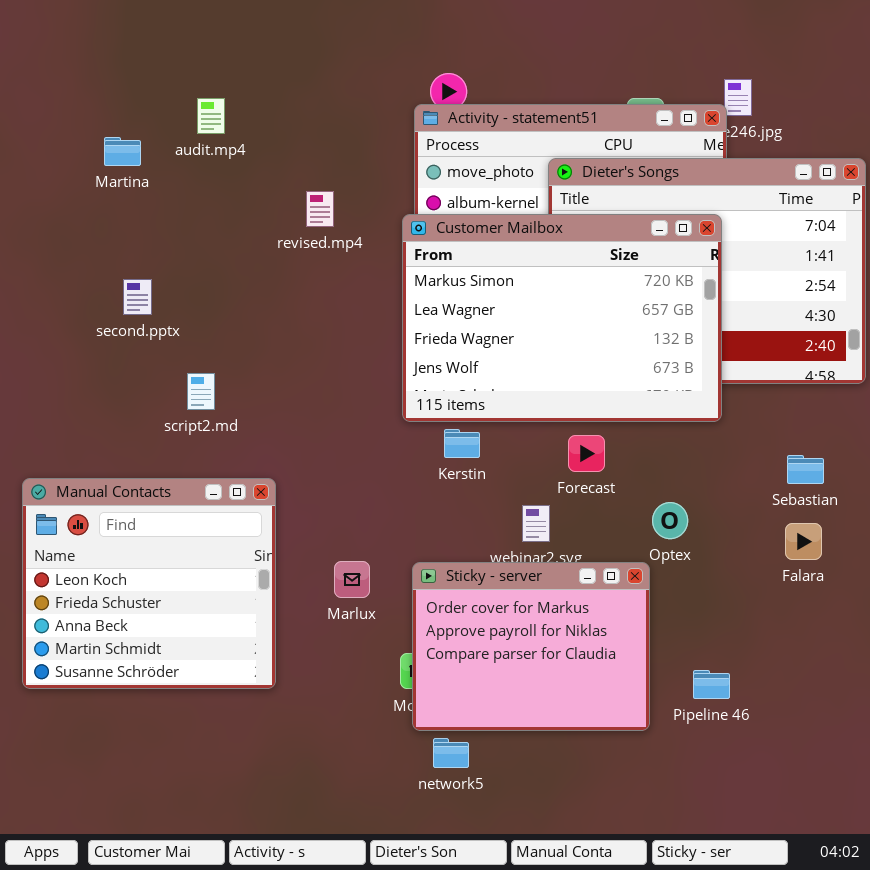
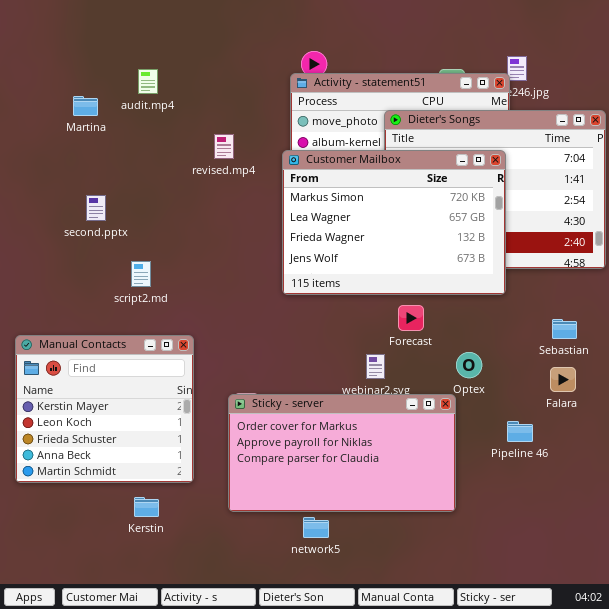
Kerstin: [444,429,480,458] -> [134,497,159,517], moved
Manual Contacts: [22,478,276,689] -> [15,335,194,483], scrolled up 1 row
Sticky - server: [412,562,650,731] -> [228,394,456,512], resized
Pipeline 46: [693,670,730,699] -> [507,421,533,442], moved

